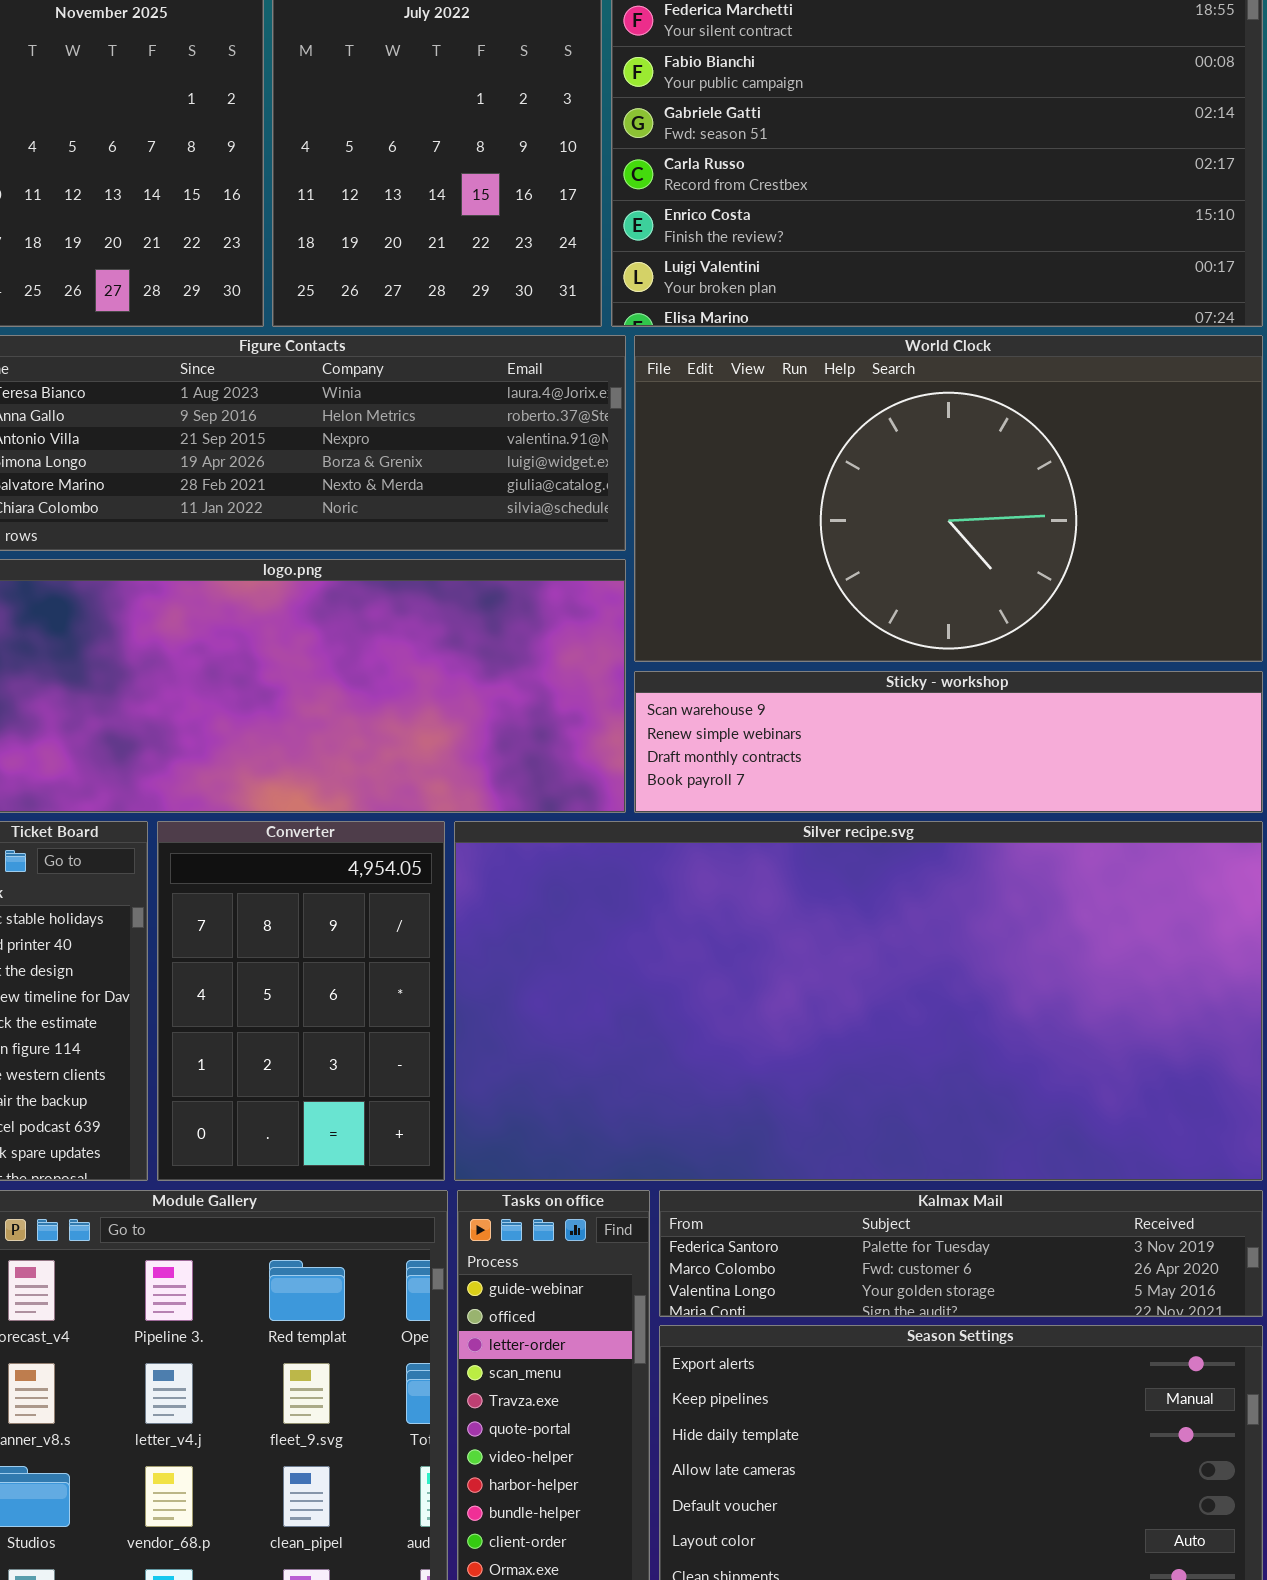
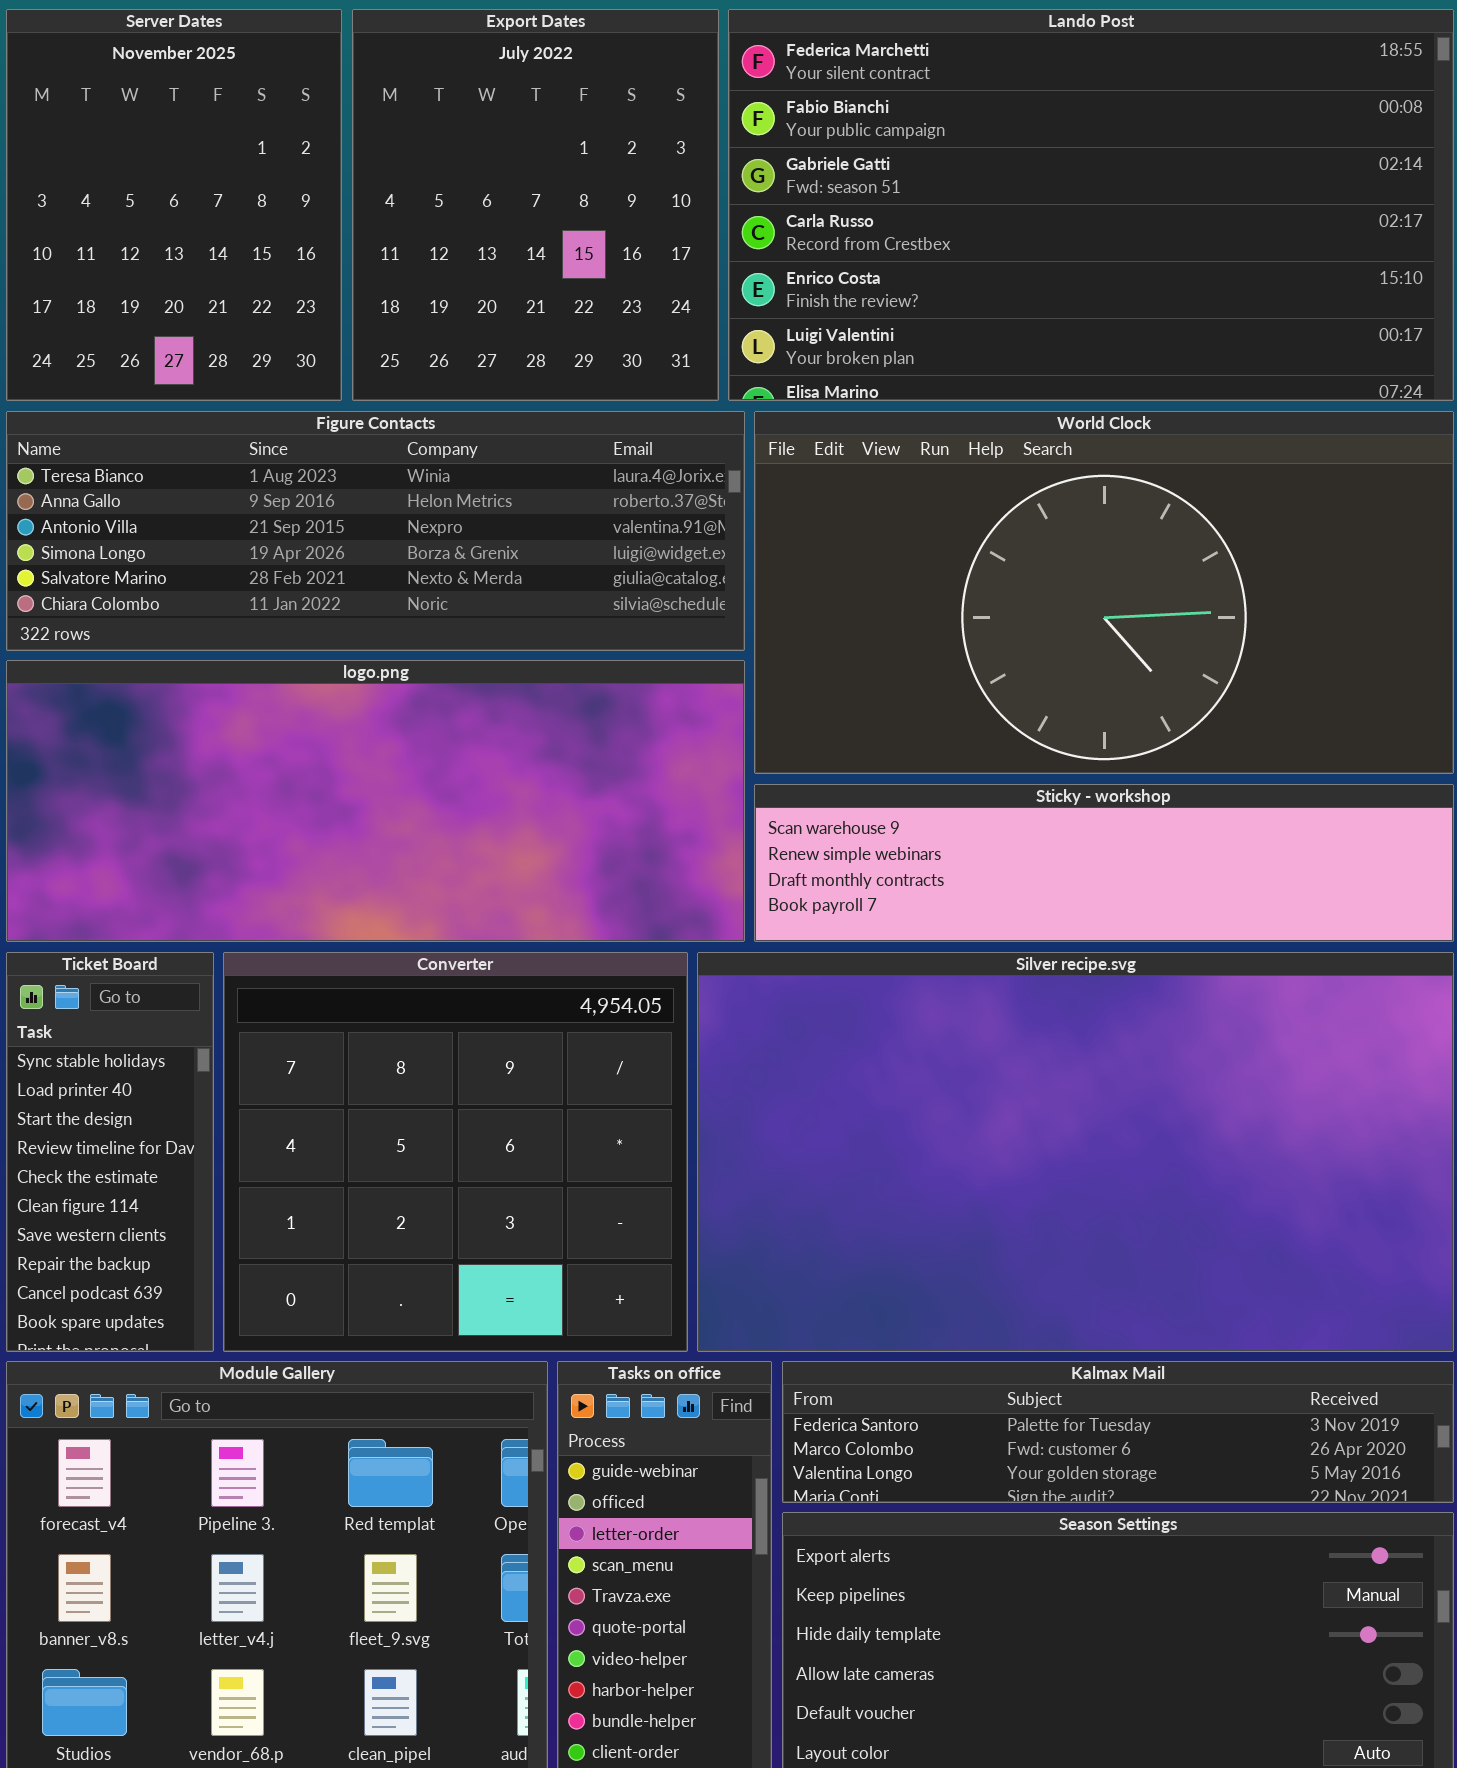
Converter: [157,821,445,1181] -> [223,952,688,1352], resized
Silver recipe.svg: [454,821,1263,1181] -> [697,952,1454,1352], resized

